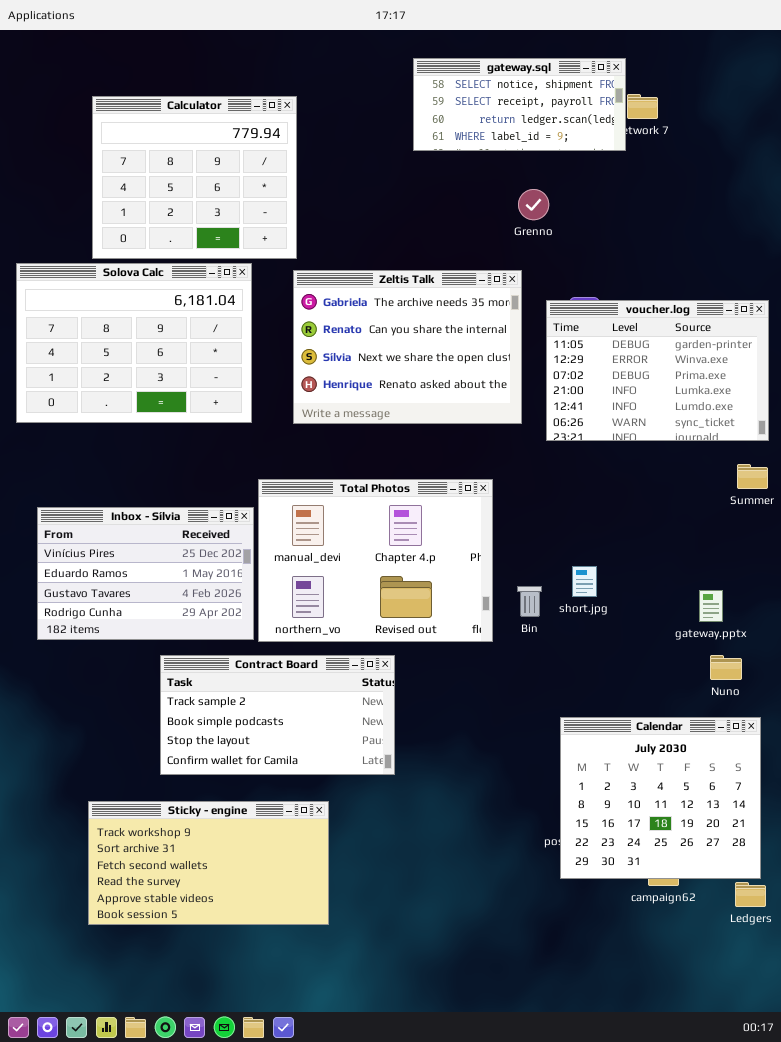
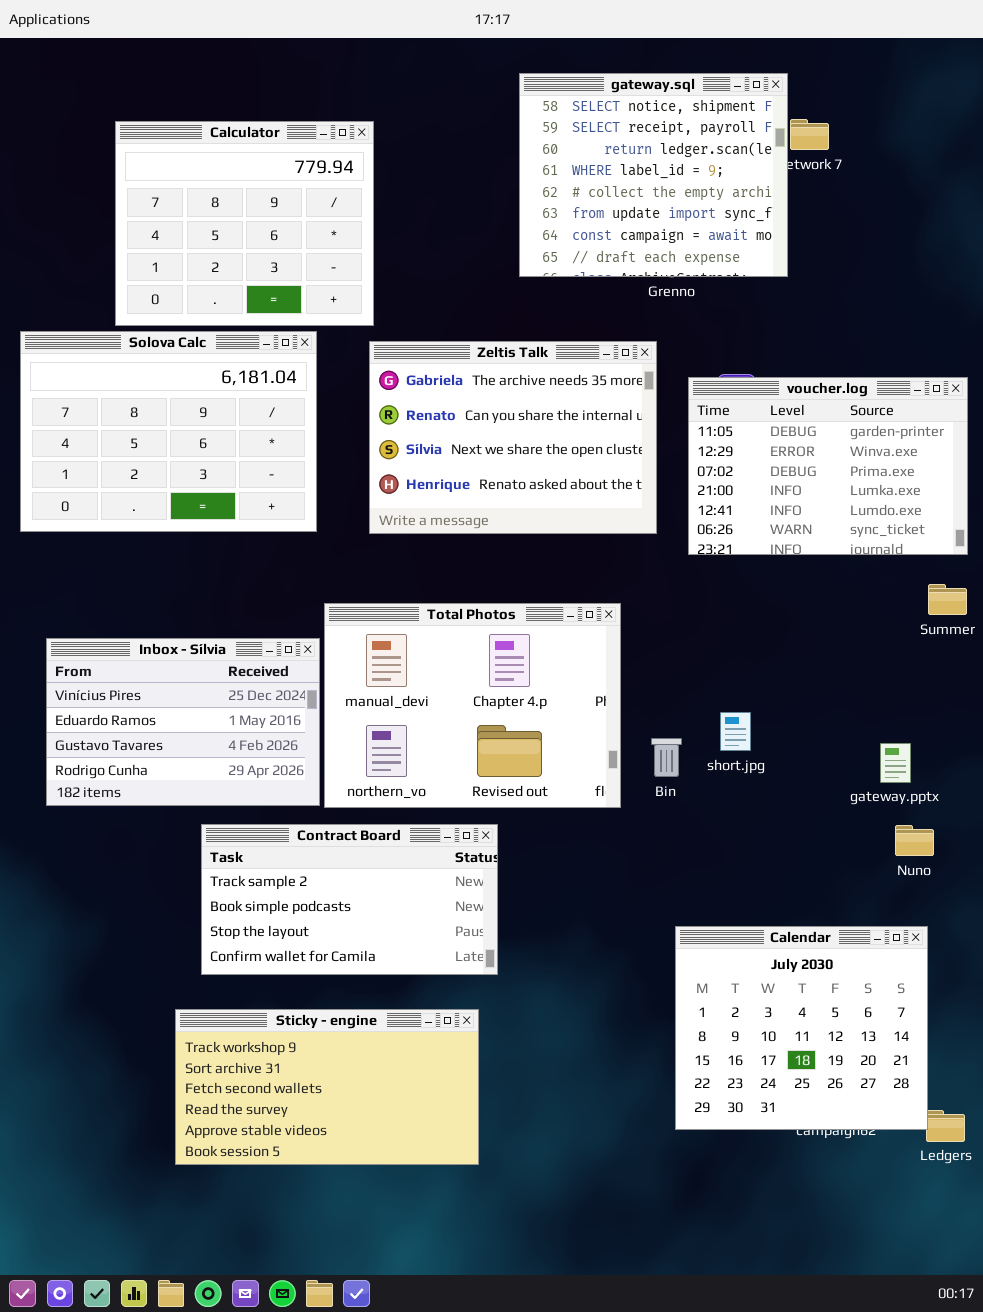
gateway.sql: [413,58,626,151] -> [519,73,788,277], resized
Calendar: [560,717,761,879] -> [675,926,928,1130], moved
Sticky - engine: [88,801,329,925] -> [175,1009,479,1165], moved

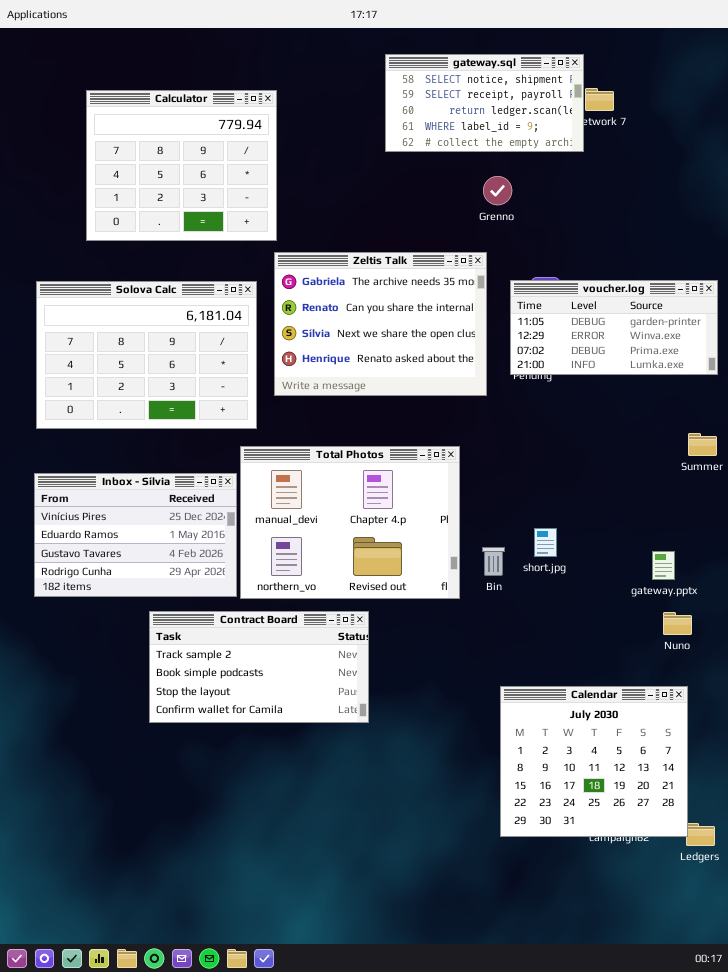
gateway.sql: [519,73,788,277] -> [385,54,584,152], resized
Solova Calc: [20,331,317,532] -> [36,281,257,429], moved
voucher.log: [688,377,968,555] -> [510,280,718,375], resized
Sticky - engine: [175,1009,479,1165] -> none, closed

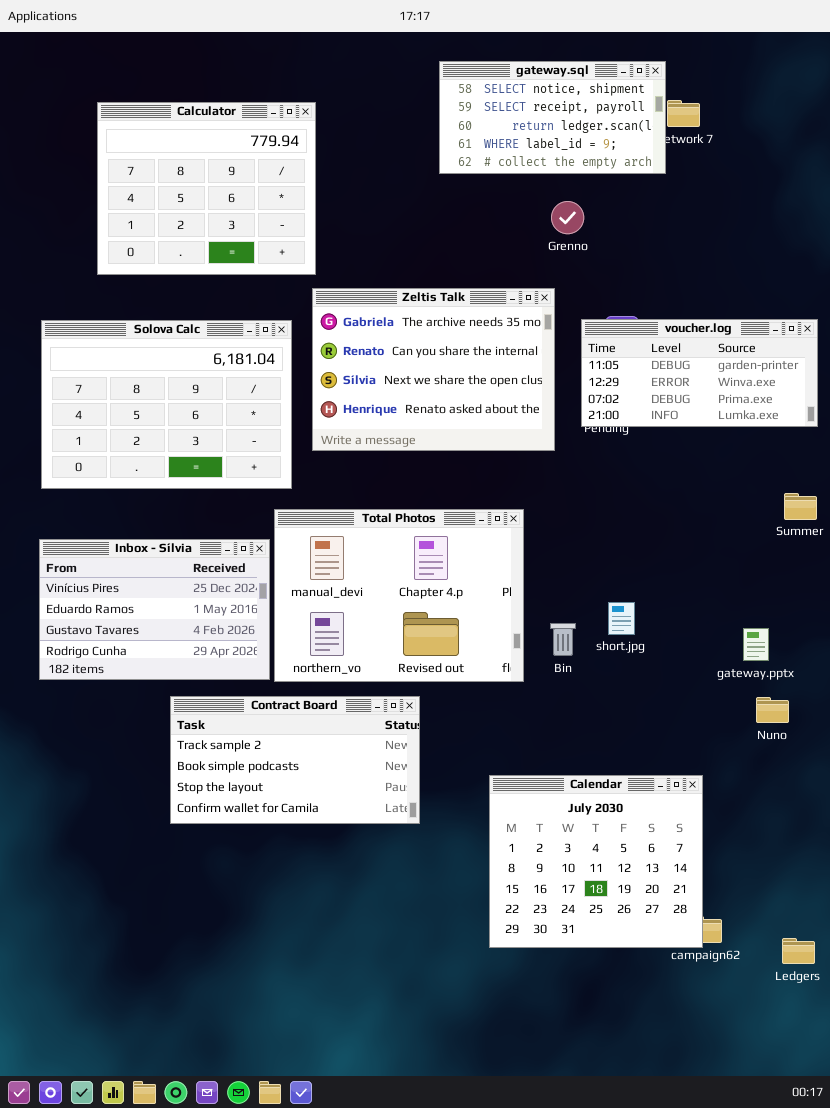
Calendar: [500,686,688,837] -> [489,775,703,948], moved

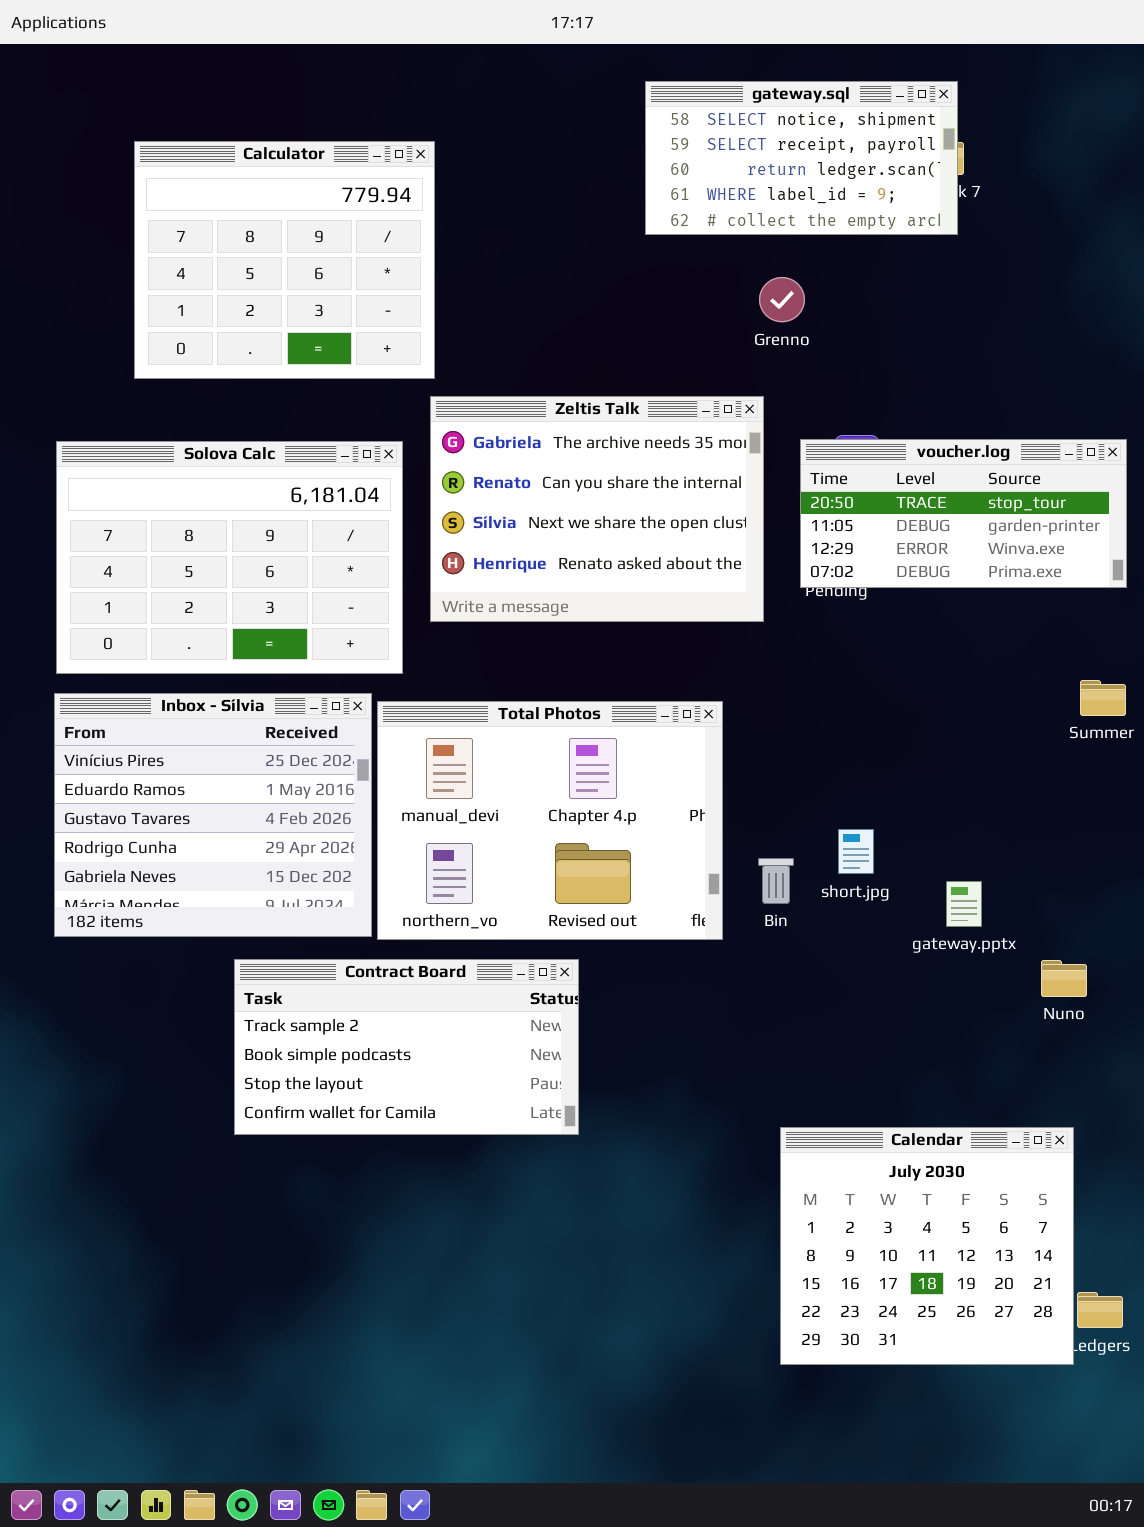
gateway.sql: [439,61,666,174] -> [645,81,958,235], moved
voucher.log: [581,319,818,427] -> [800,439,1127,588], scrolled up 1 row
Inbox - Sílvia: [39,539,270,680] -> [54,693,372,937], resized
gateway.pptx: [743,628,769,661] -> [946,881,982,927], moved
Calendar: [489,775,703,948] -> [780,1127,1074,1365], moved

